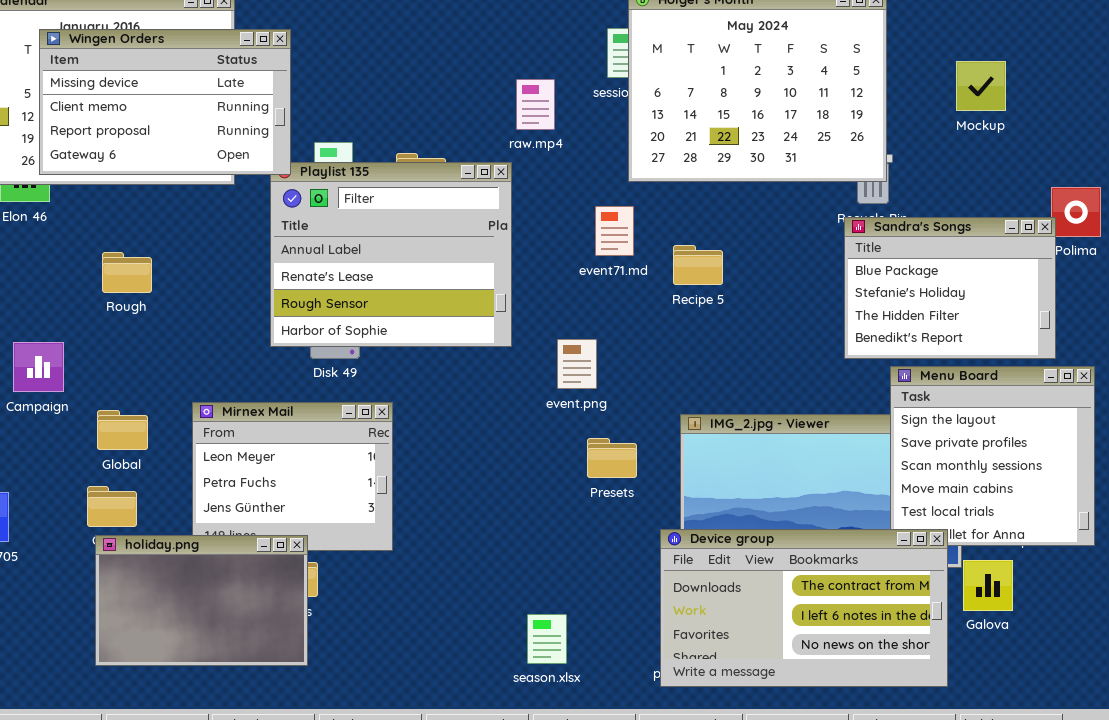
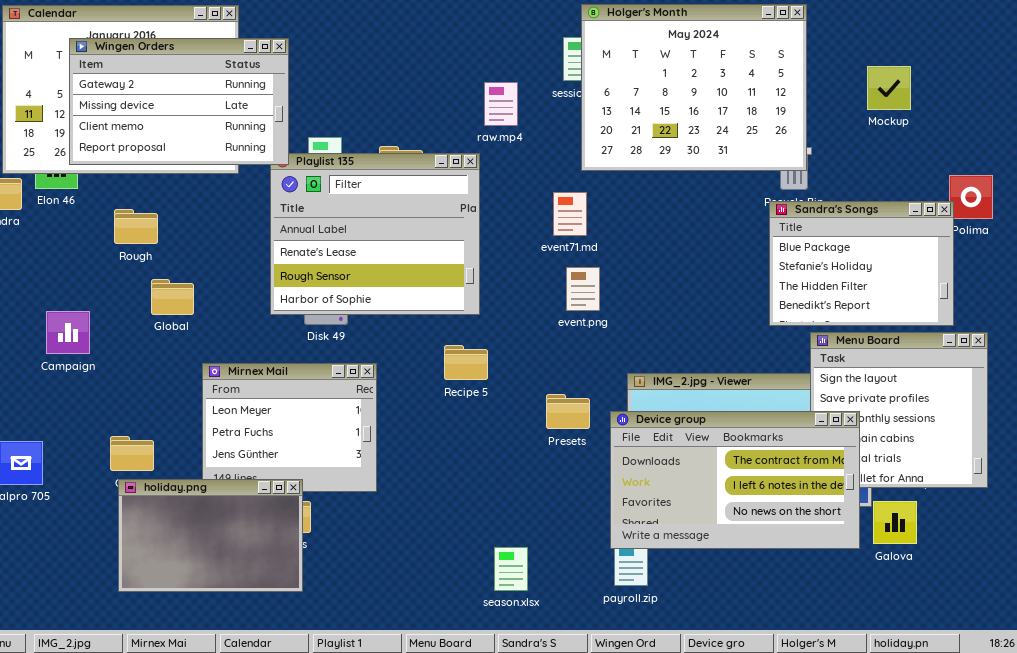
Wingen Orders: [39,29,291,175] -> [69,38,289,165], scrolled up 1 row
Recipe 5: [673,245,723,285] -> [444,345,488,380], moved
Rough: [102,252,152,293] -> [114,209,158,244], moved
event.png: [557,339,597,389] -> [566,267,600,311], moved
Global: [97,410,148,450] -> [151,279,194,315], moved
Device group: [660,529,948,687] -> [610,411,860,549], moved

